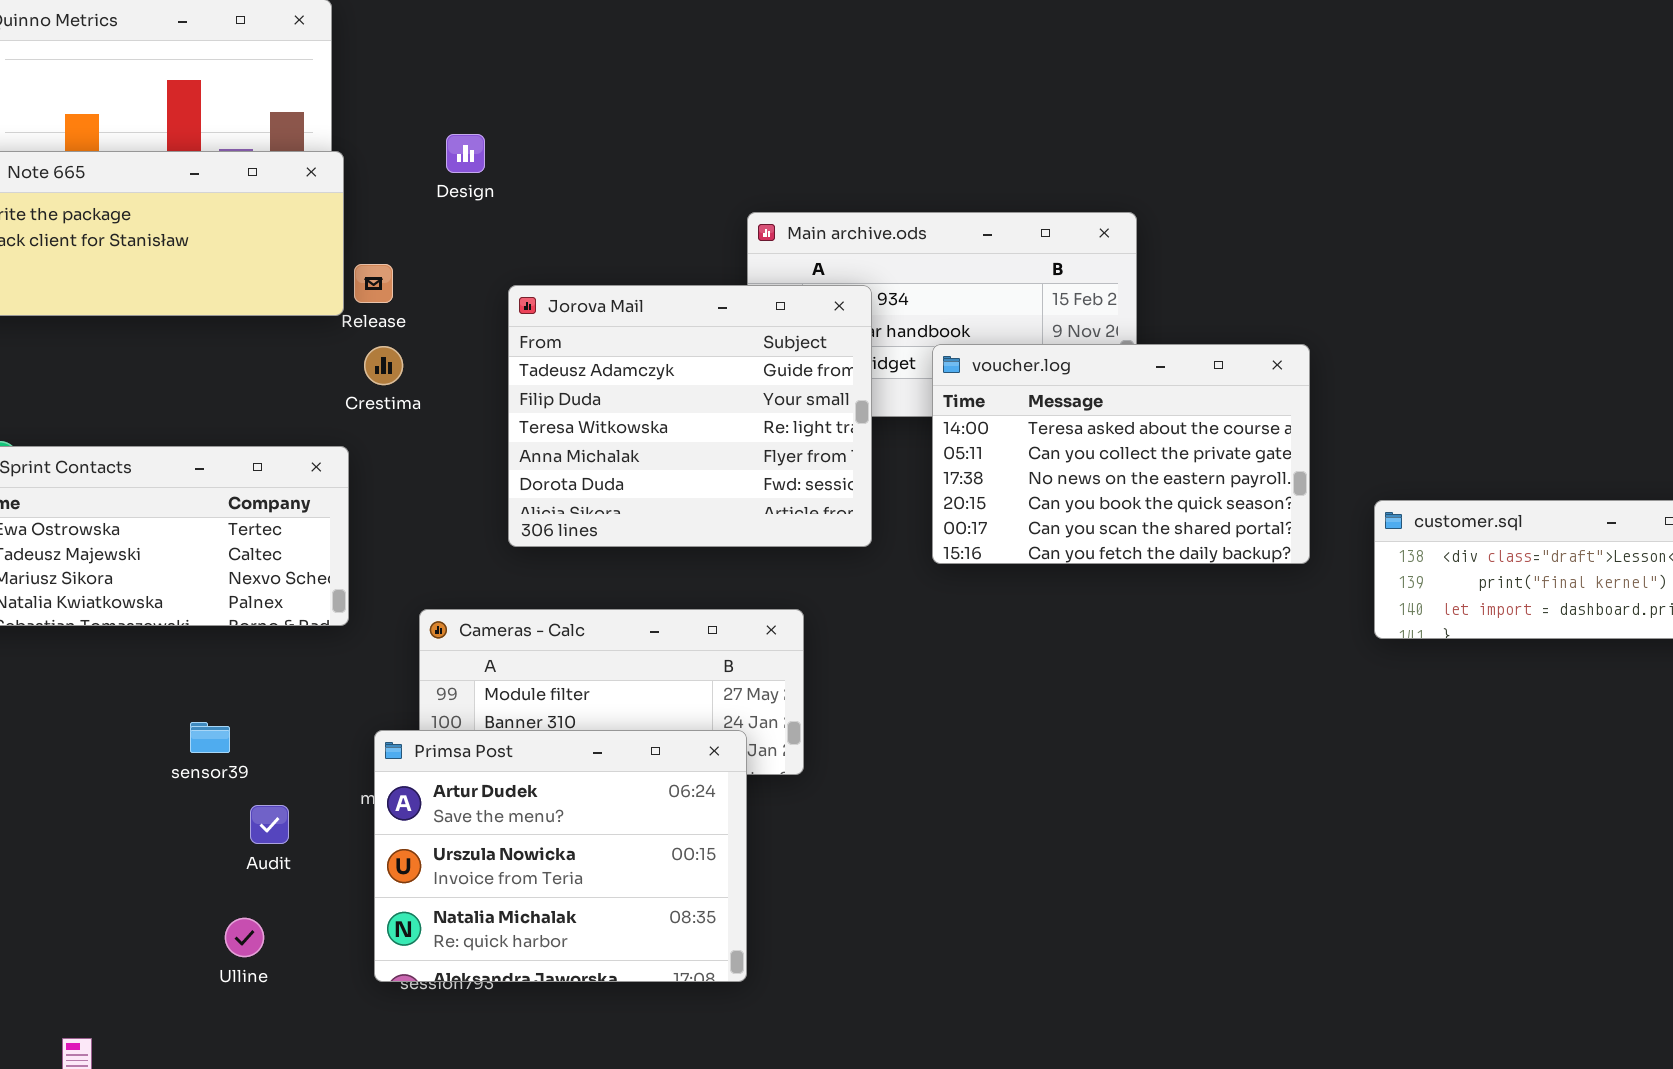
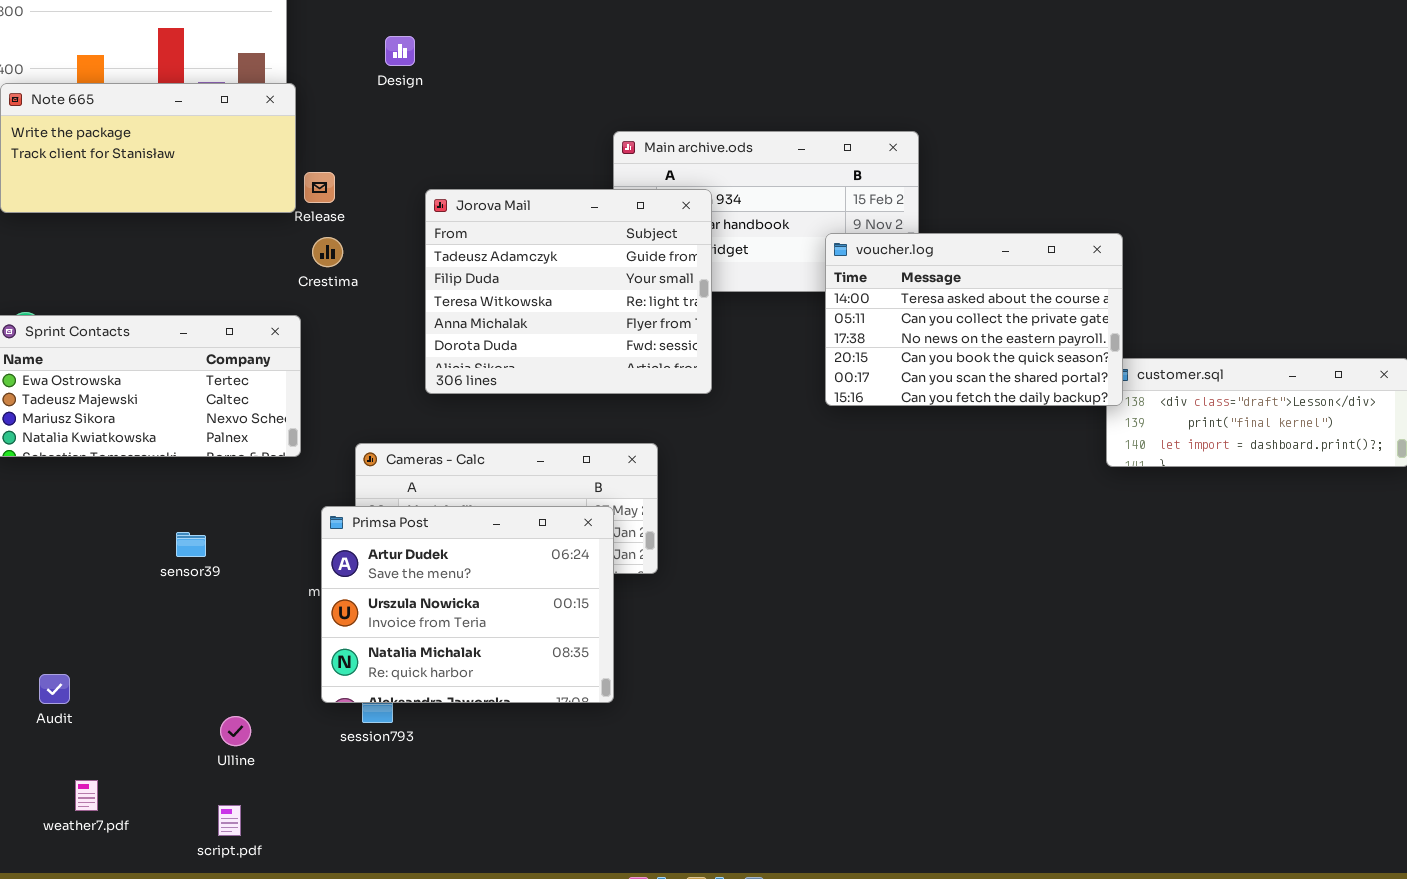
Design: [446,134,485,173] -> [385,36,415,66], moved
voucher.log: [932,344,1310,564] -> [825,233,1123,406], moved
Primsa Post: [374,730,747,982] -> [321,506,614,703], moved
Audit: [250,805,289,844] -> [39,674,70,704], moved
Ulline: [225,918,264,957] -> [220,716,251,746], moved

